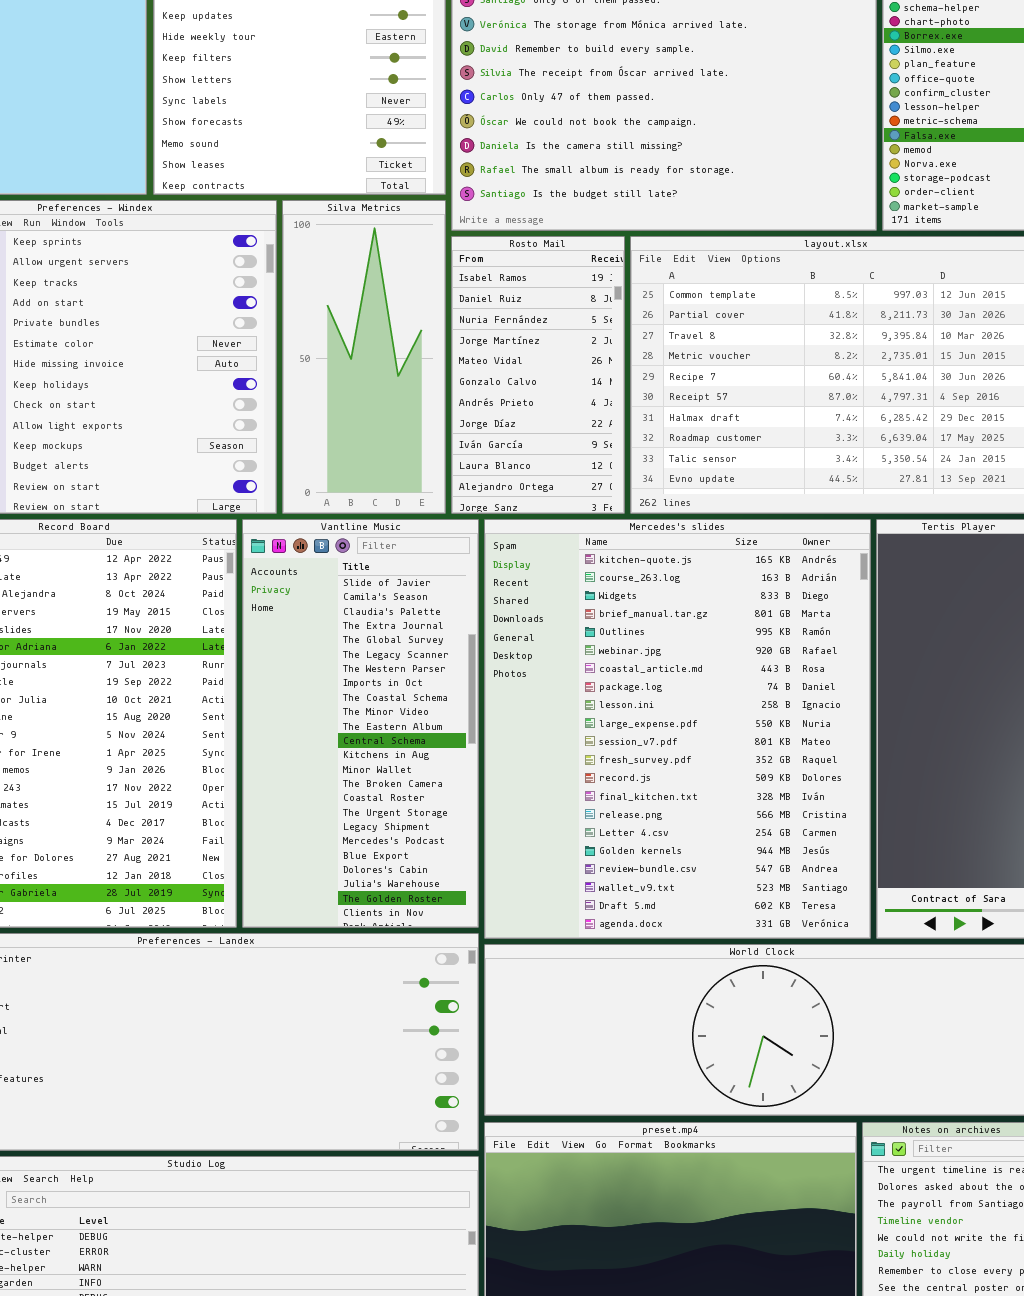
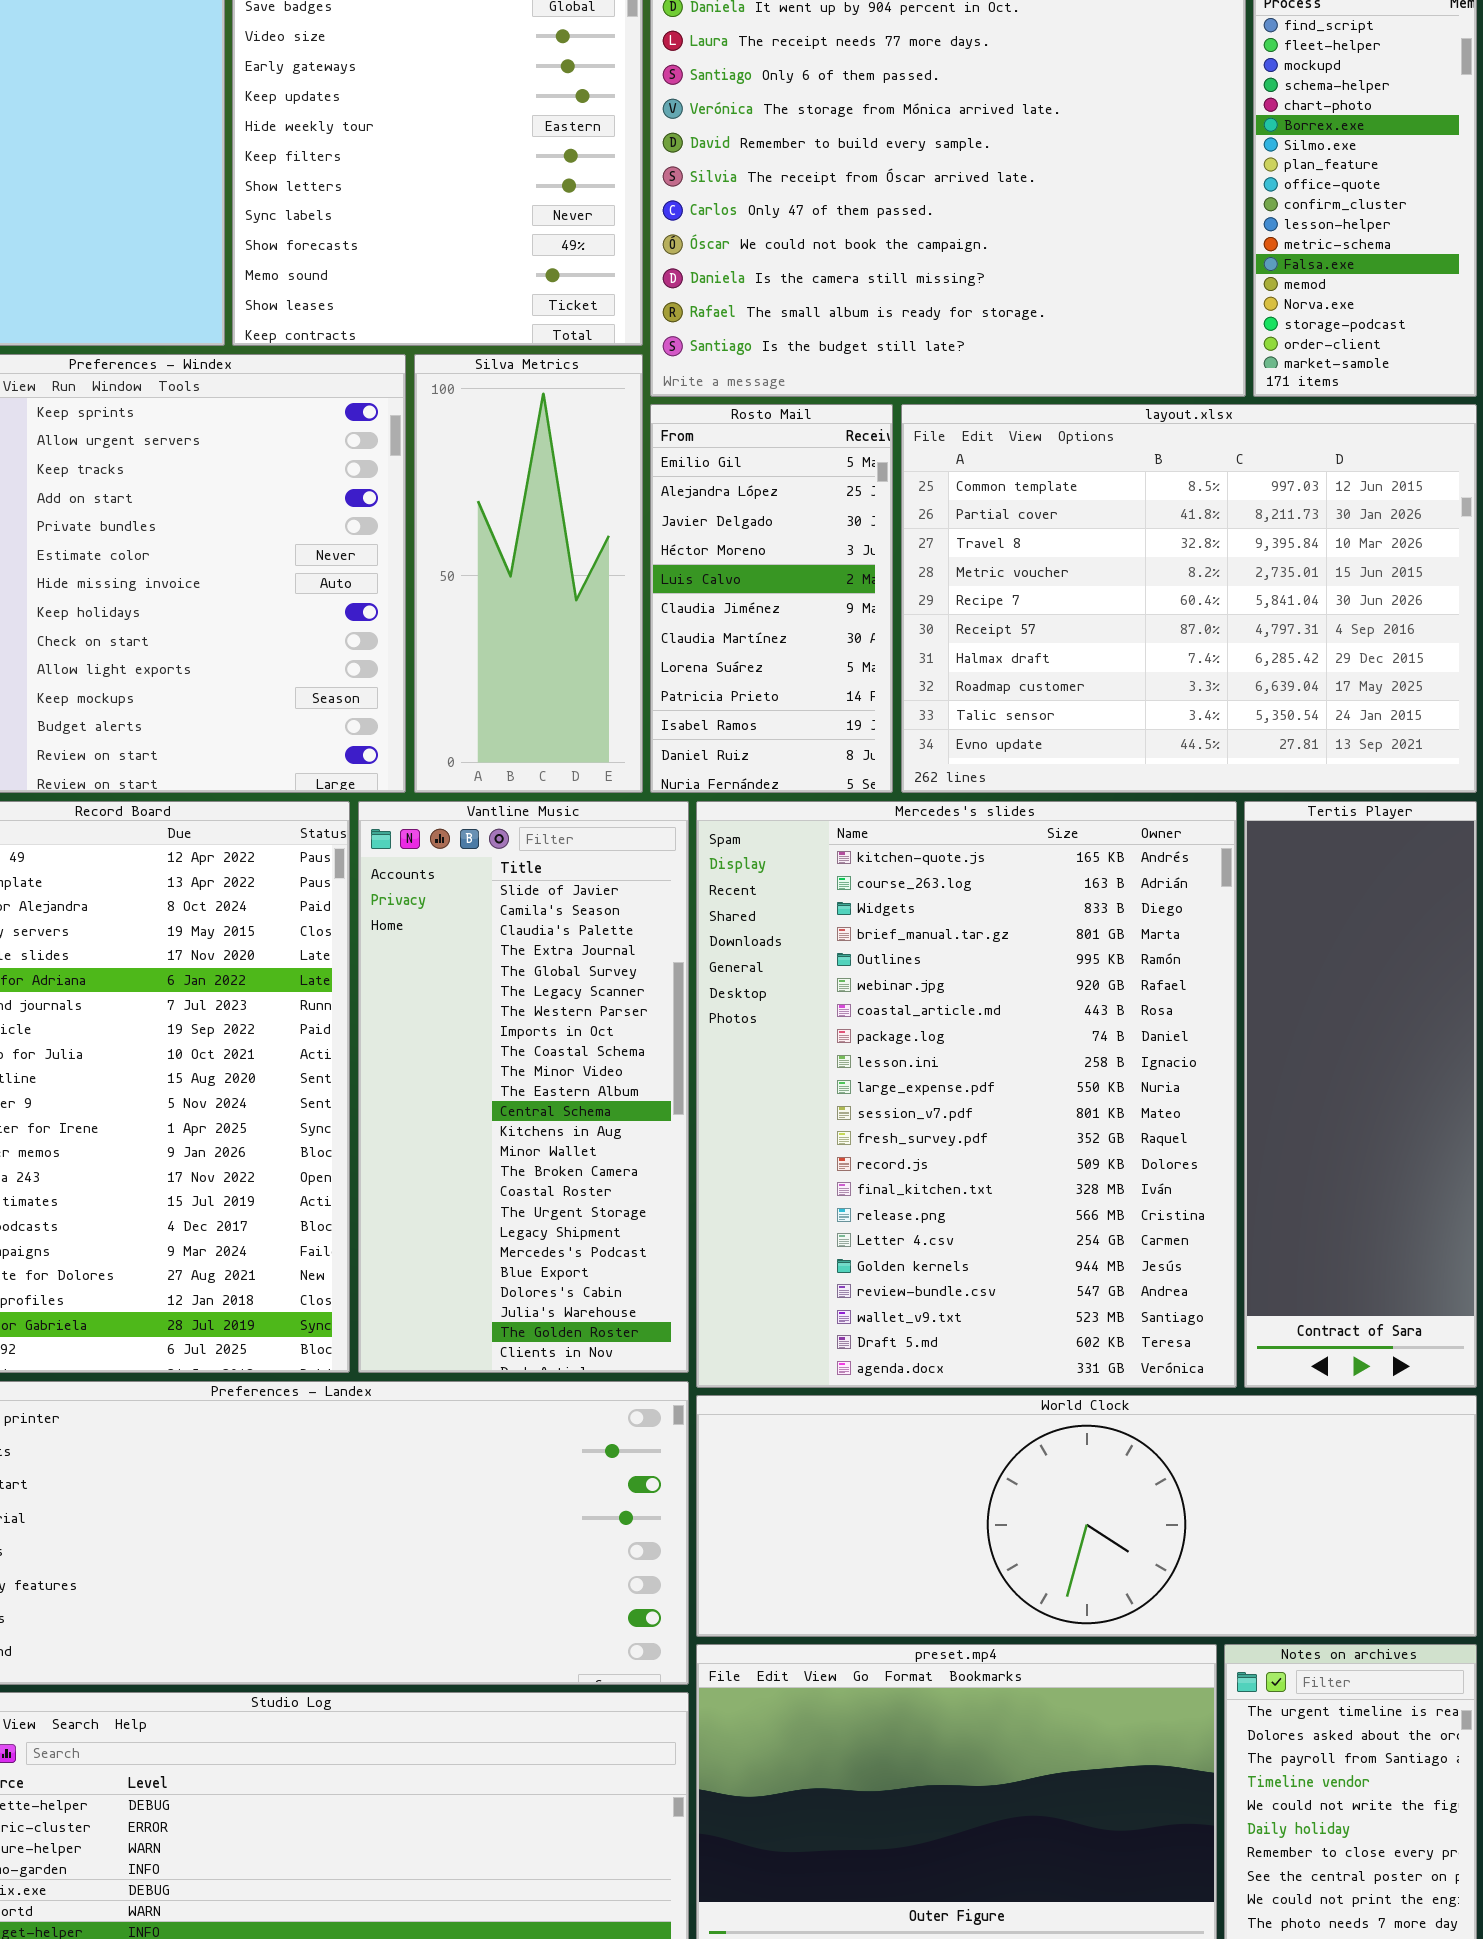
Rosto Mail: [451,236,625,514] -> [650,404,893,793], scrolled up 9 rows

